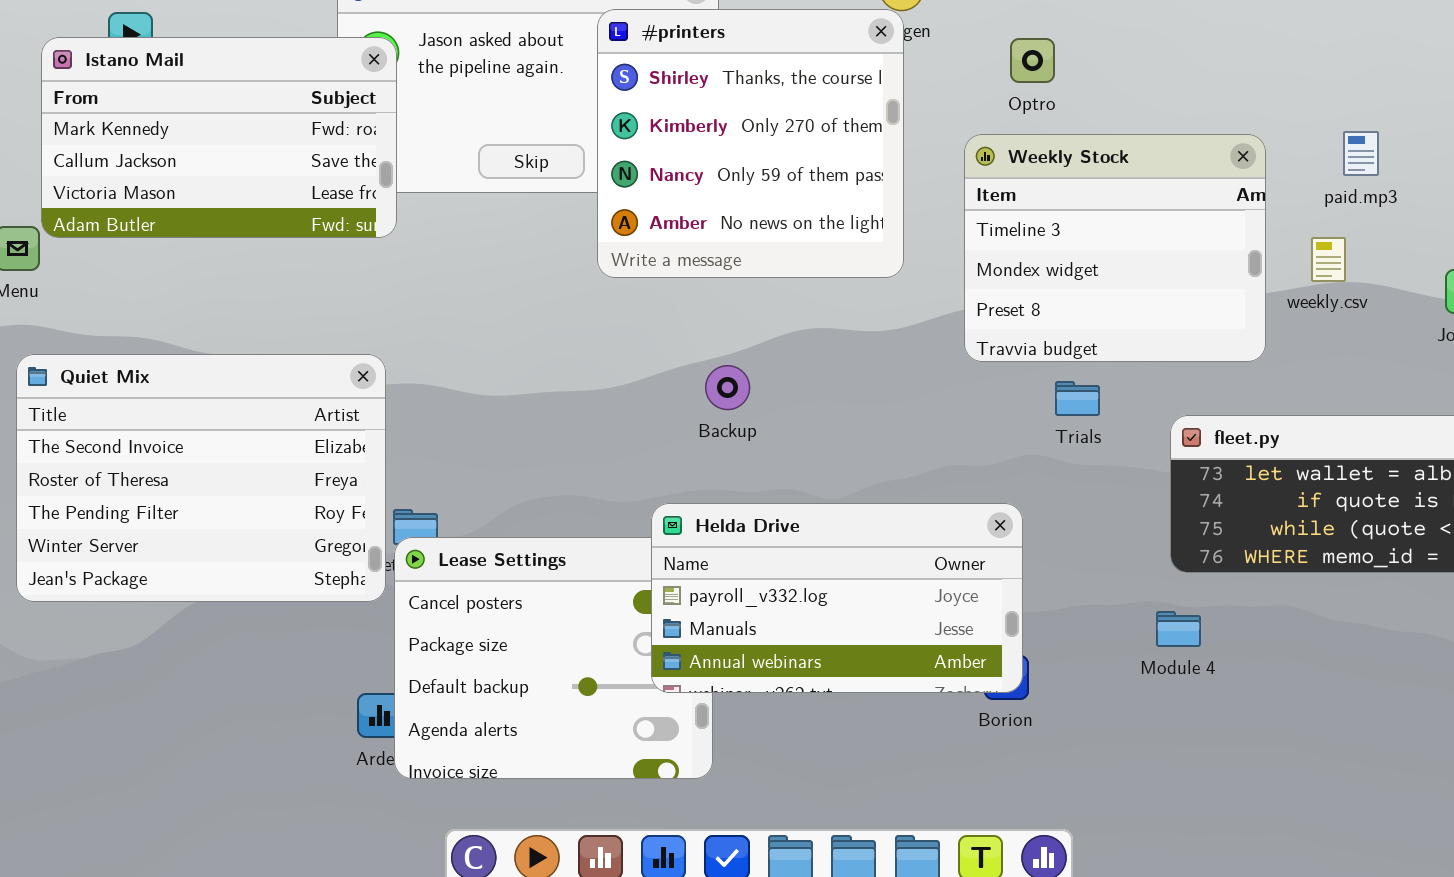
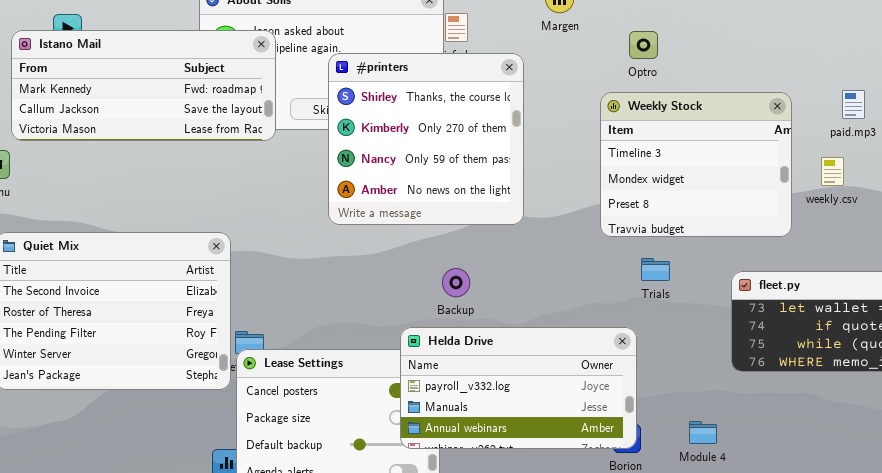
#printers: [597,9,904,278] -> [328,53,524,225], moved
Istano Mail: [41,37,397,238] -> [11,30,276,141], resized
Backup: [705,365,750,410] -> [442,268,470,297], moved
Trials: [1055,381,1100,416] -> [641,258,670,281], moved
Module 4: [1156,611,1201,647] -> [689,421,717,444], moved

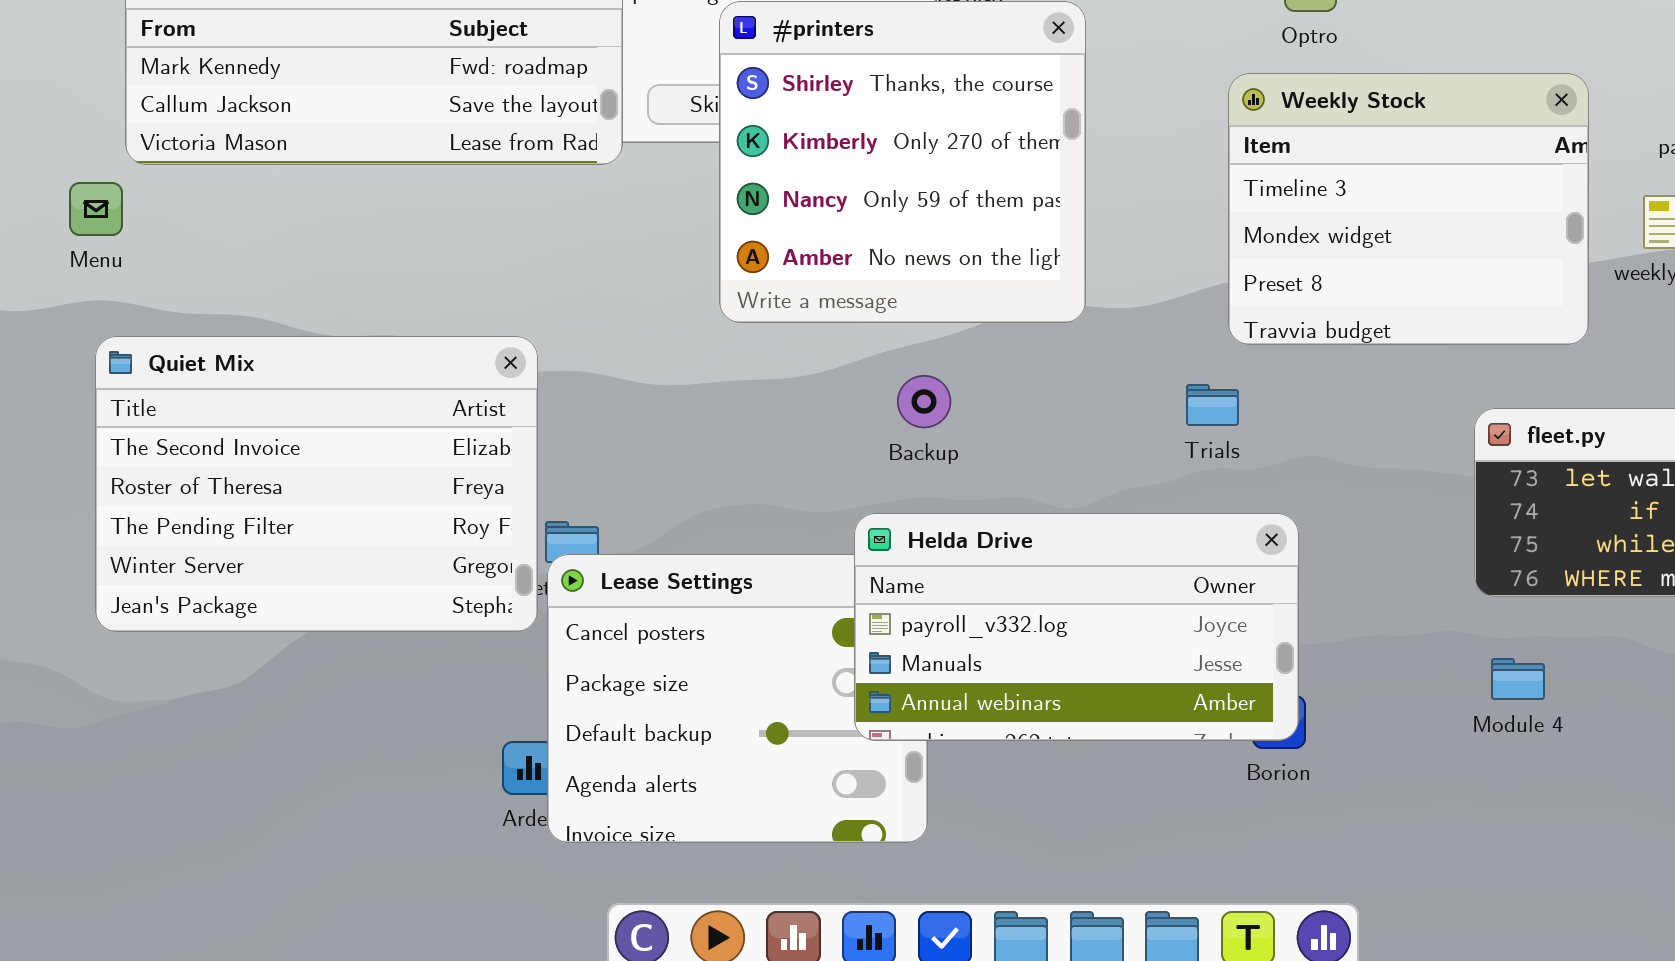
Trials: [641,258,670,281] -> [1186,384,1239,426], moved
Backup: [442,268,470,297] -> [897,375,951,428], moved
Module 4: [689,421,717,444] -> [1491,658,1545,700], moved

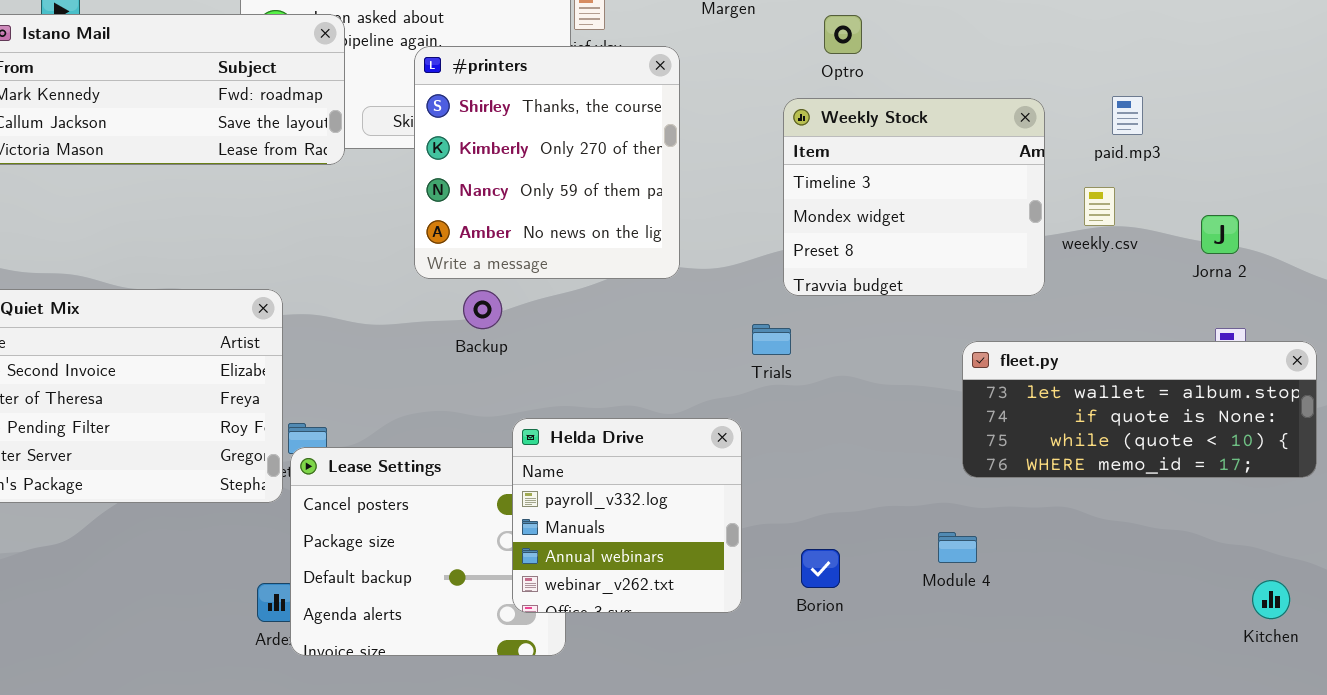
Backup: [897,375,951,428] -> [463,290,502,329], moved
Helda Drive: [854,513,1299,741] -> [512,418,742,613], resized
Module 4: [1491,658,1545,700] -> [938,532,977,563], moved

